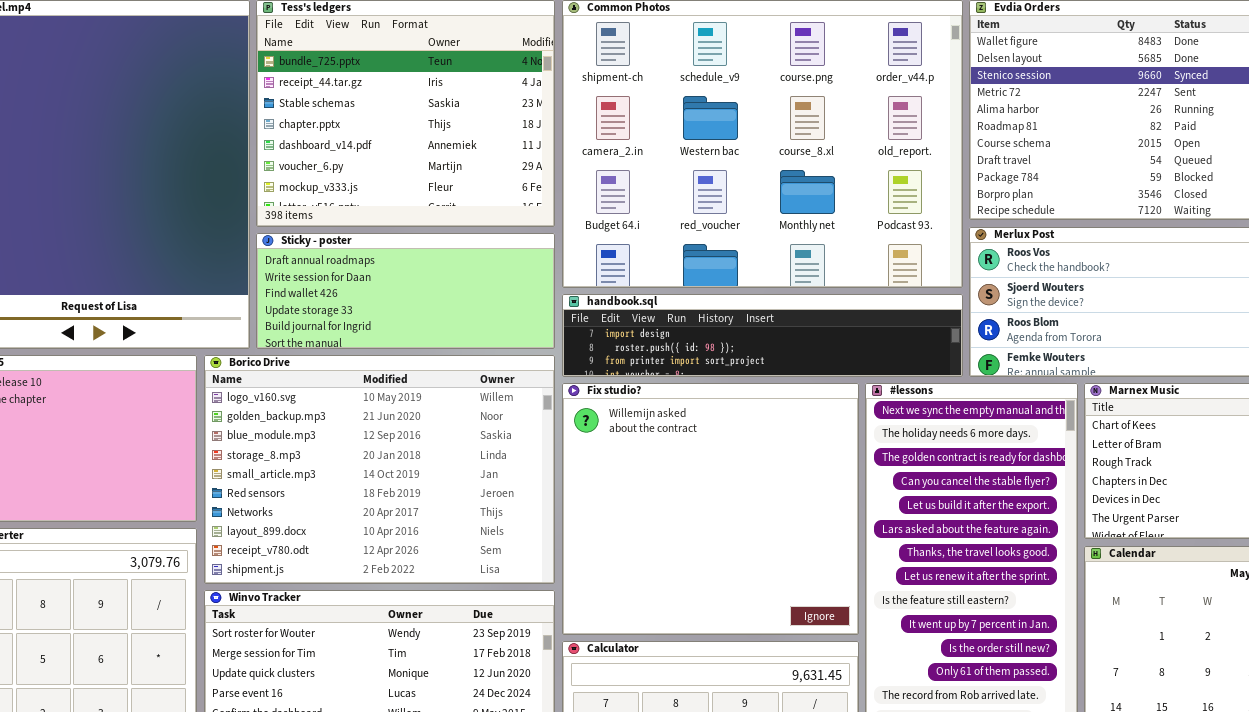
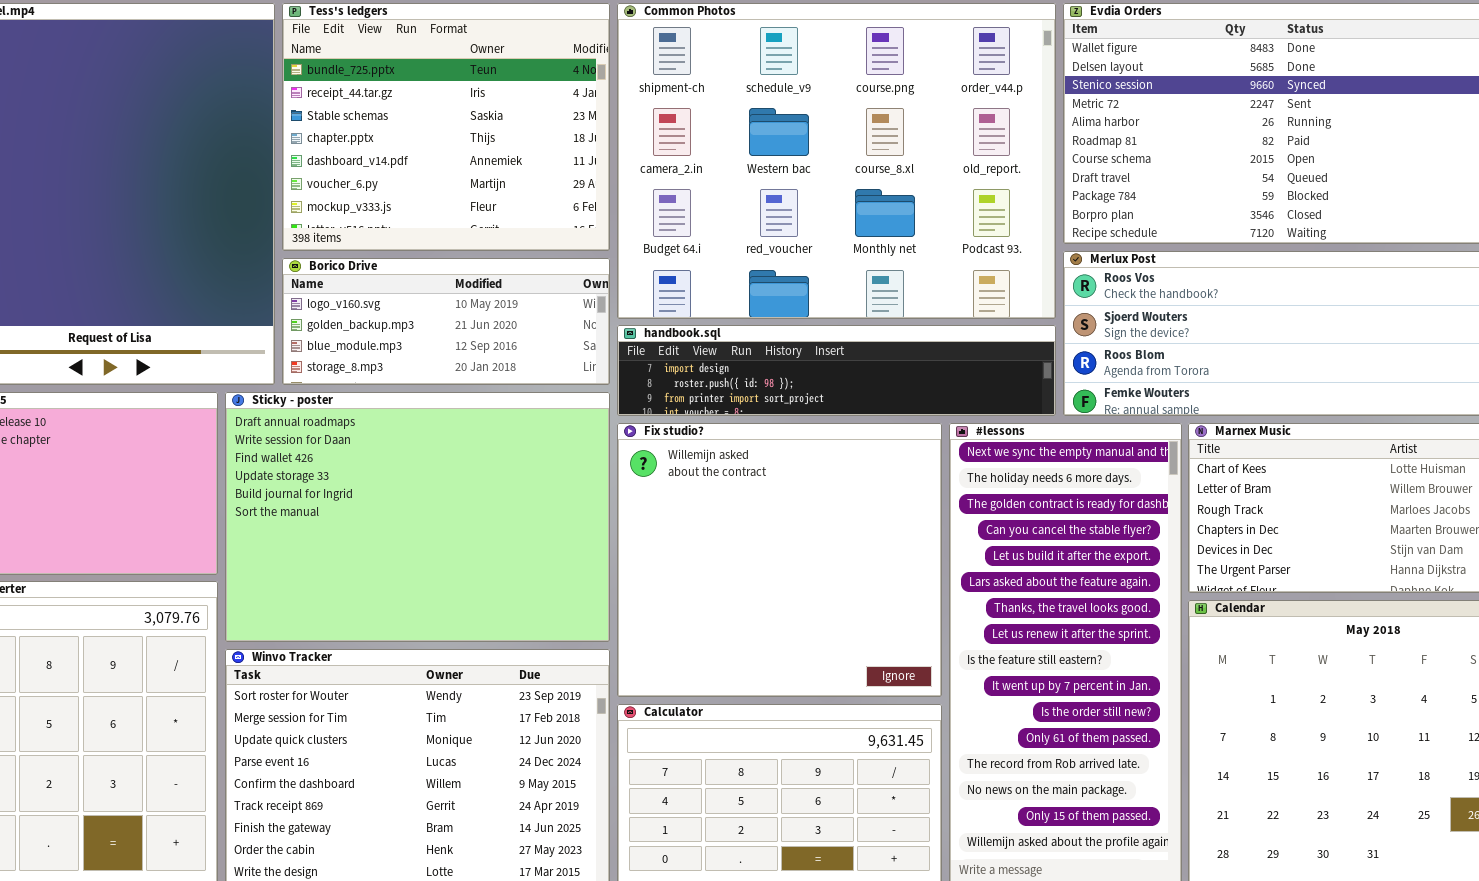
Sticky - poster: [256,233,555,349] -> [225,392,610,642], moved, resized
Borico Drive: [204,355,555,584] -> [282,258,610,385], moved, resized

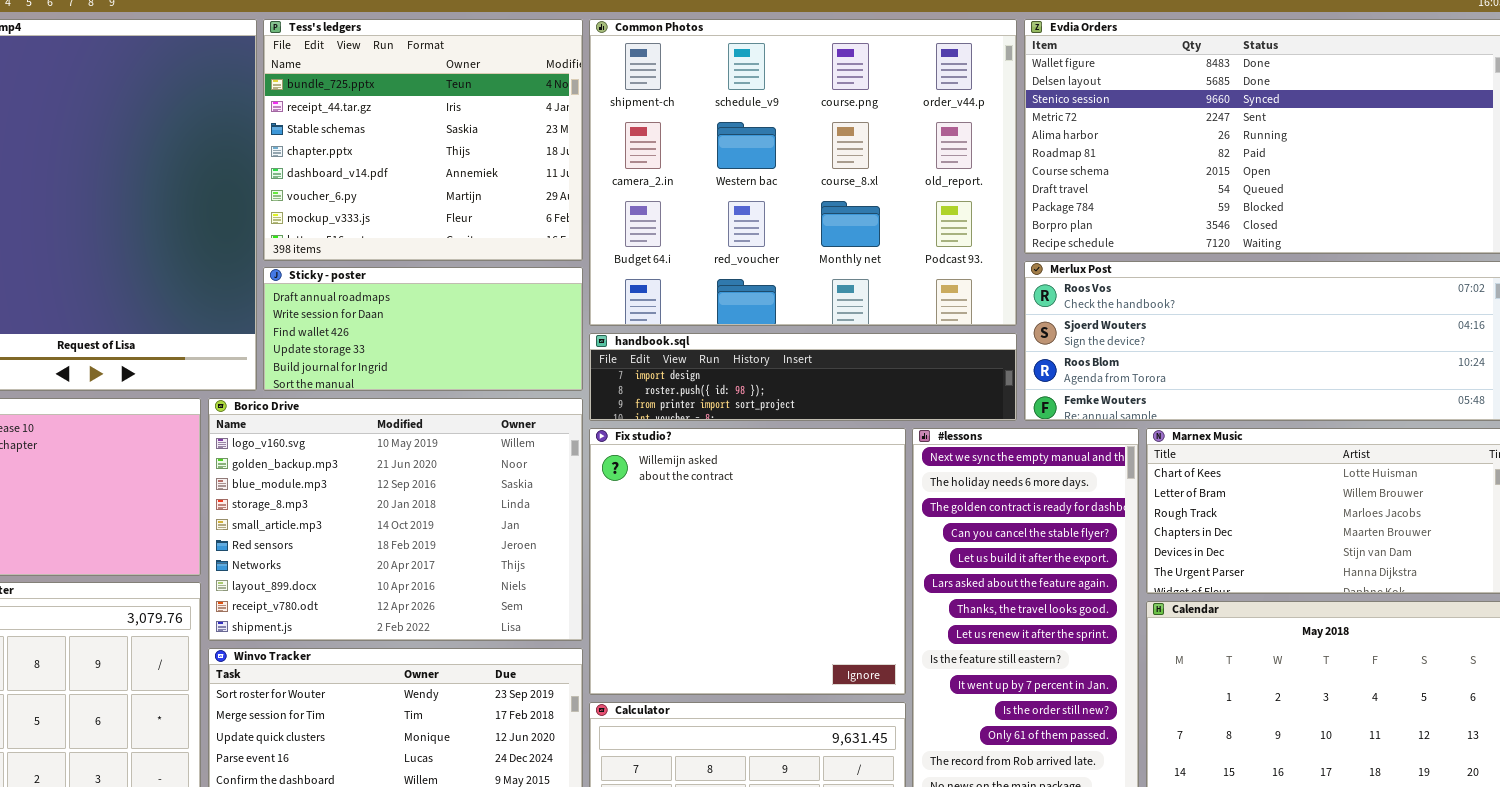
Borico Drive: [282,258,610,385] -> [208,398,583,641], moved, resized
Sticky - poster: [225,392,610,642] -> [263,267,583,391], moved, resized

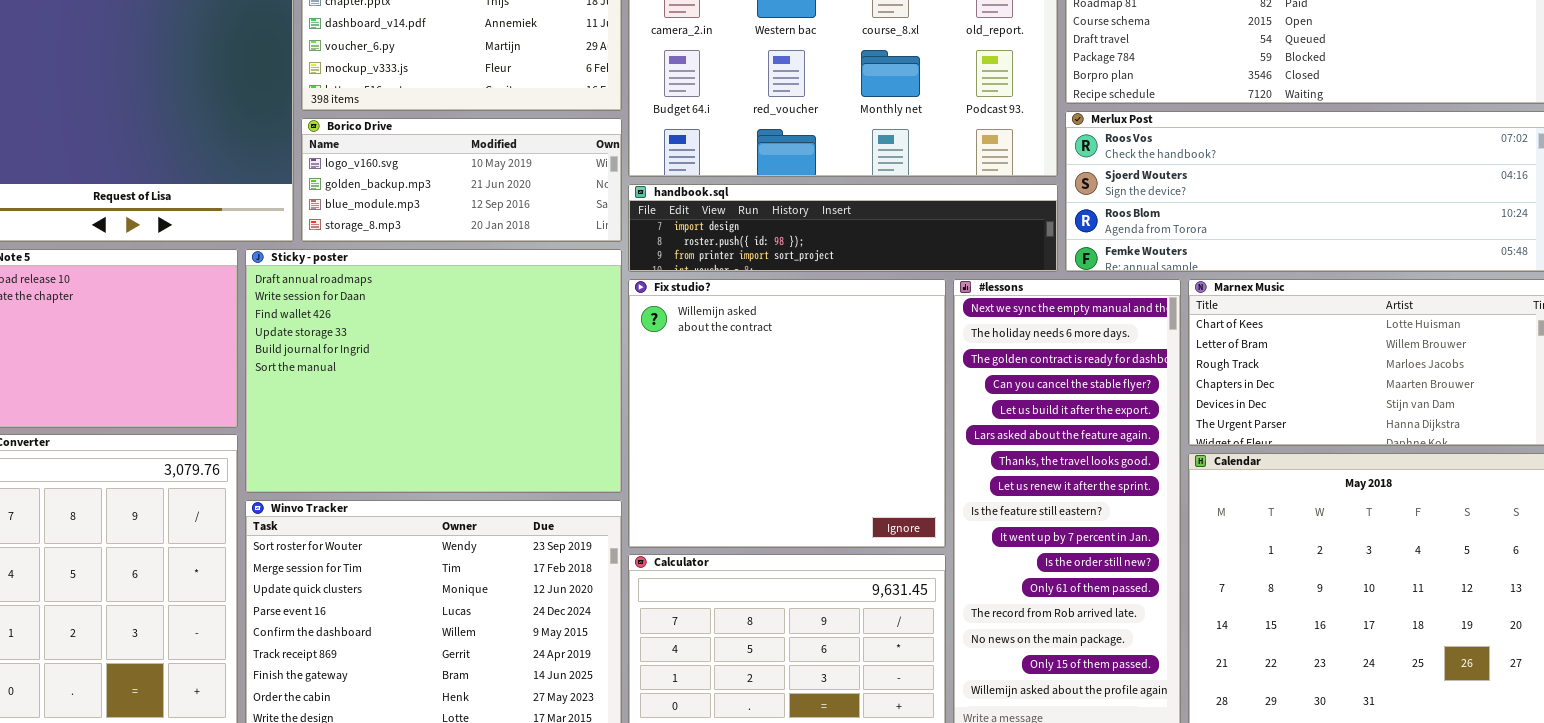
Sticky - poster: [263,267,583,391] -> [245,249,622,493], moved, resized
Borico Drive: [208,398,583,641] -> [301,118,622,242], moved, resized

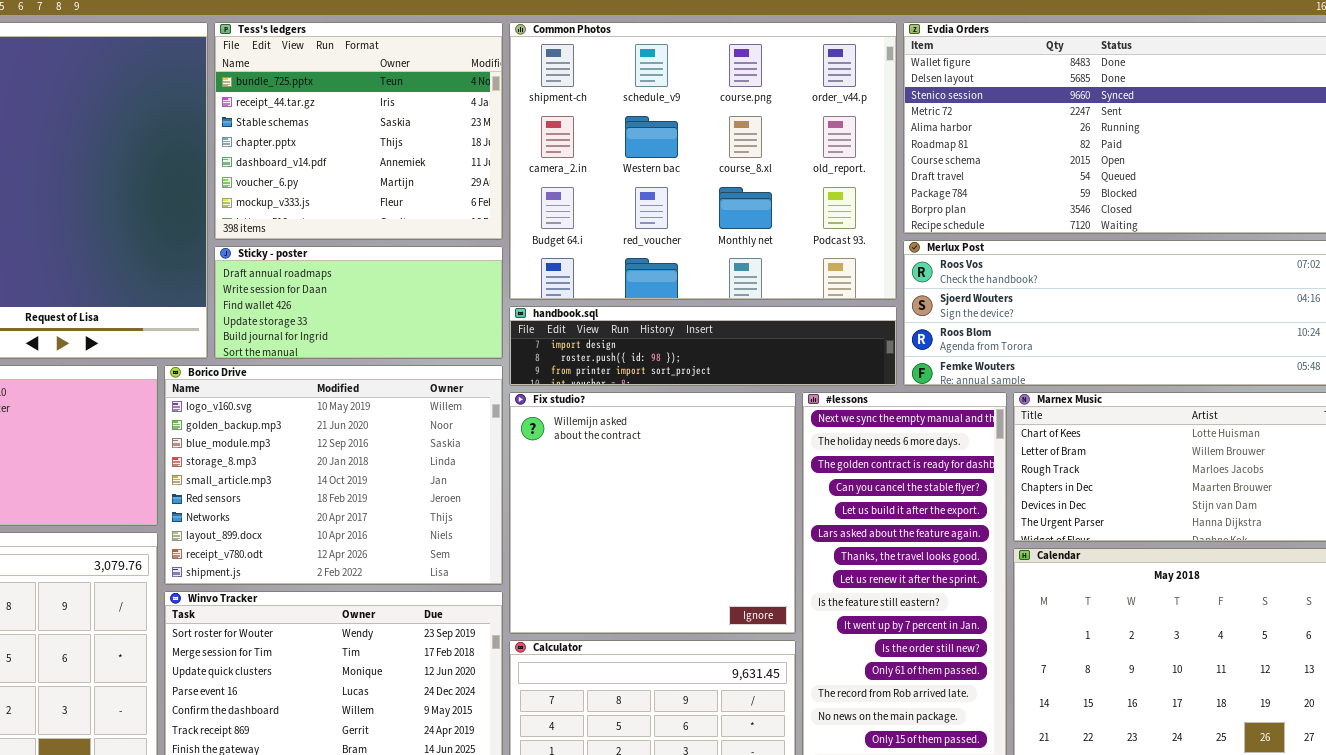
Borico Drive: [301,118,622,242] -> [164,365,503,585], moved, resized
Sticky - poster: [245,249,622,493] -> [214,246,503,359], moved, resized

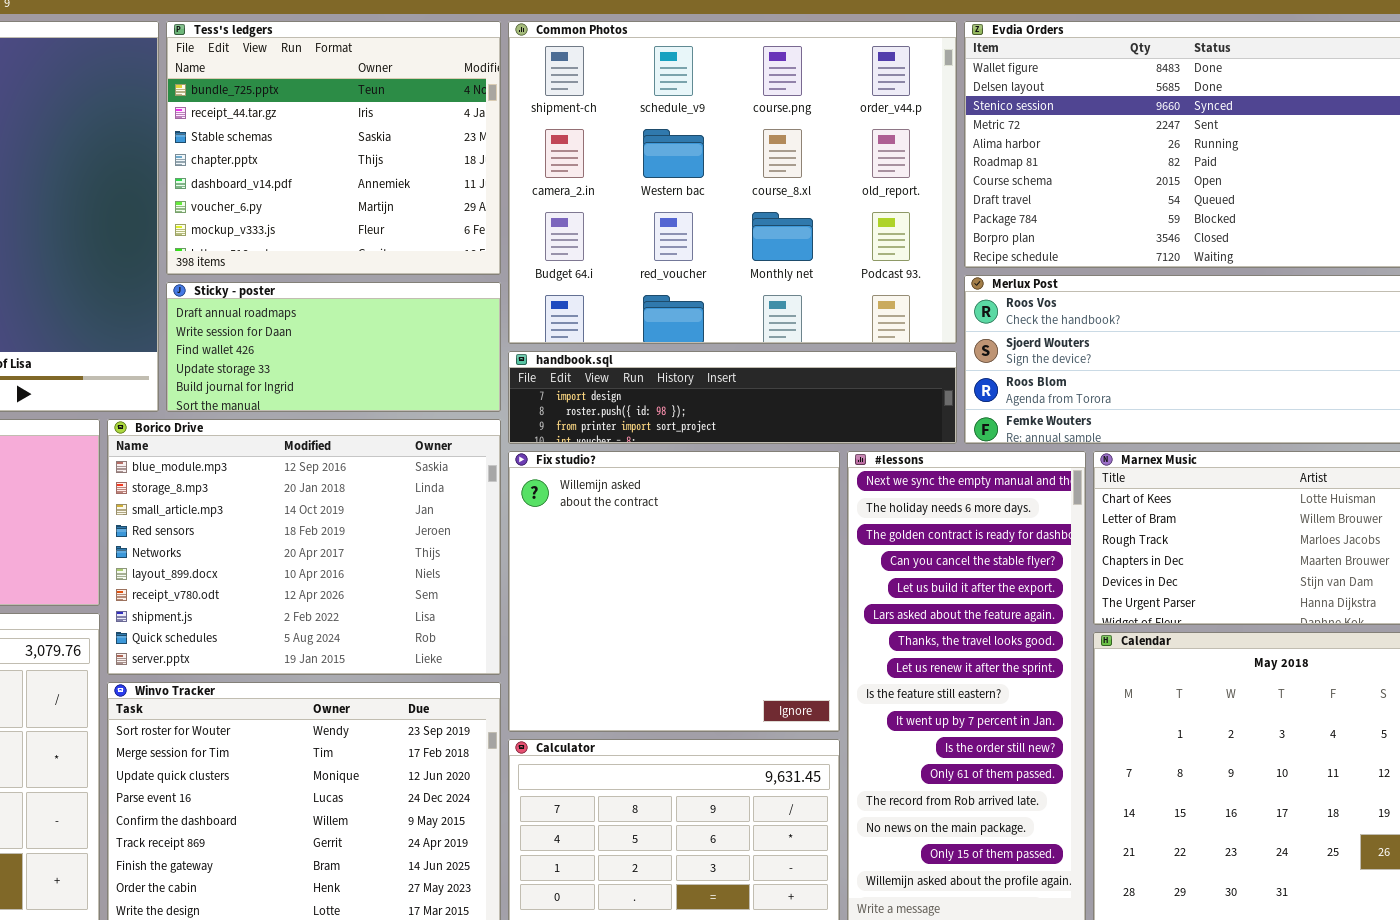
Borico Drive: [164,365,503,585] -> [107,419,501,675], scrolled down 2 rows

